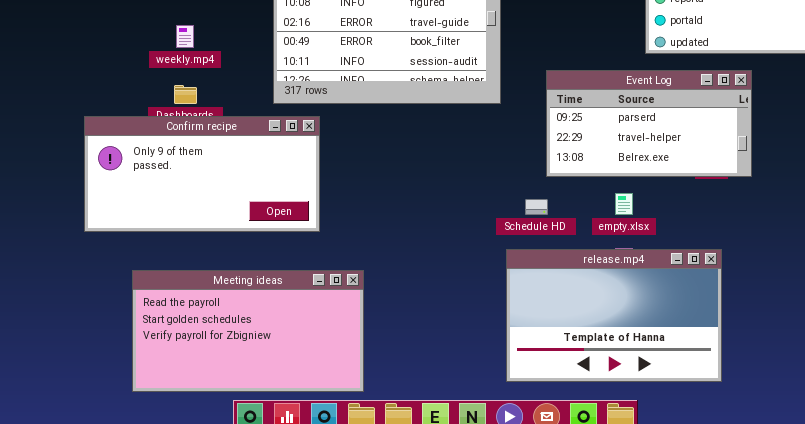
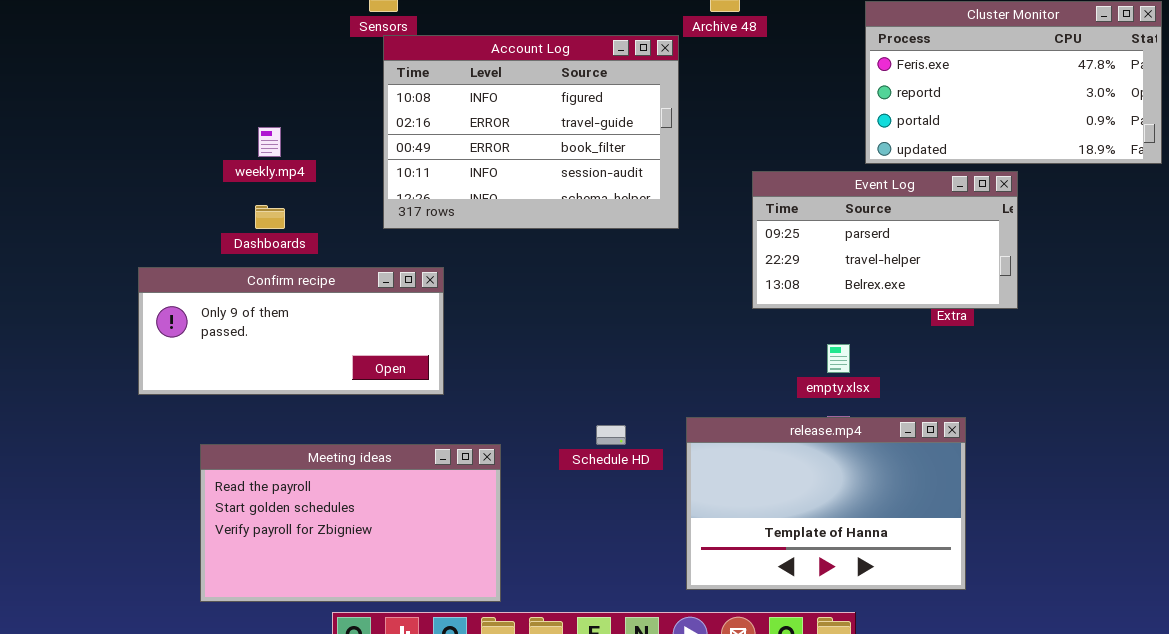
Event Log: [546,70,752,177] -> [752,171,1018,309], moved
Confirm recipe: [84,116,320,232] -> [138,267,444,395], resized
Schedule HD: [525,199,548,215] -> [596,425,626,445], moved

